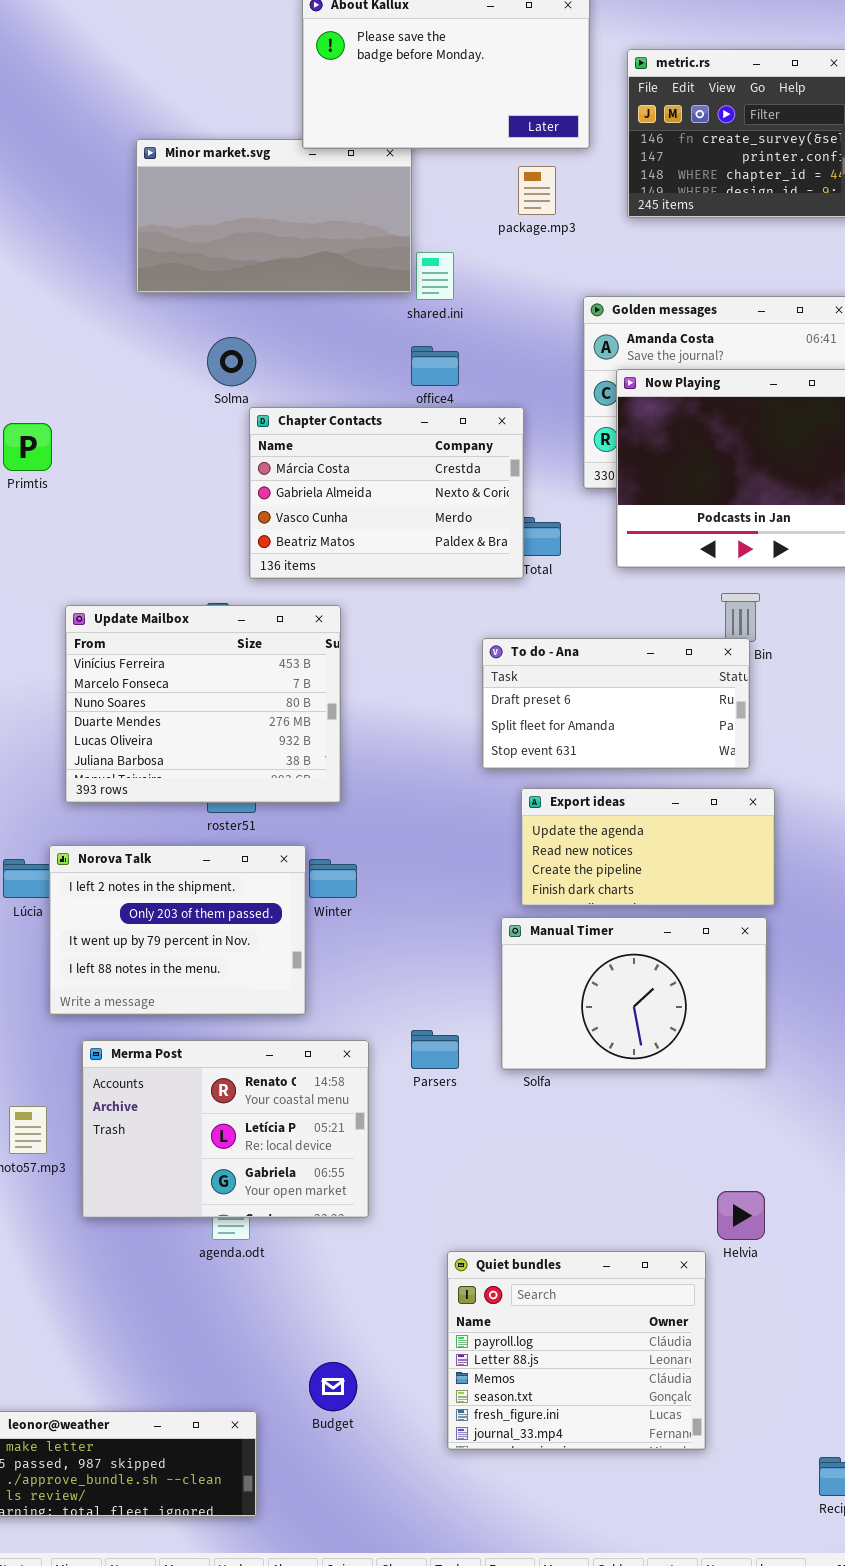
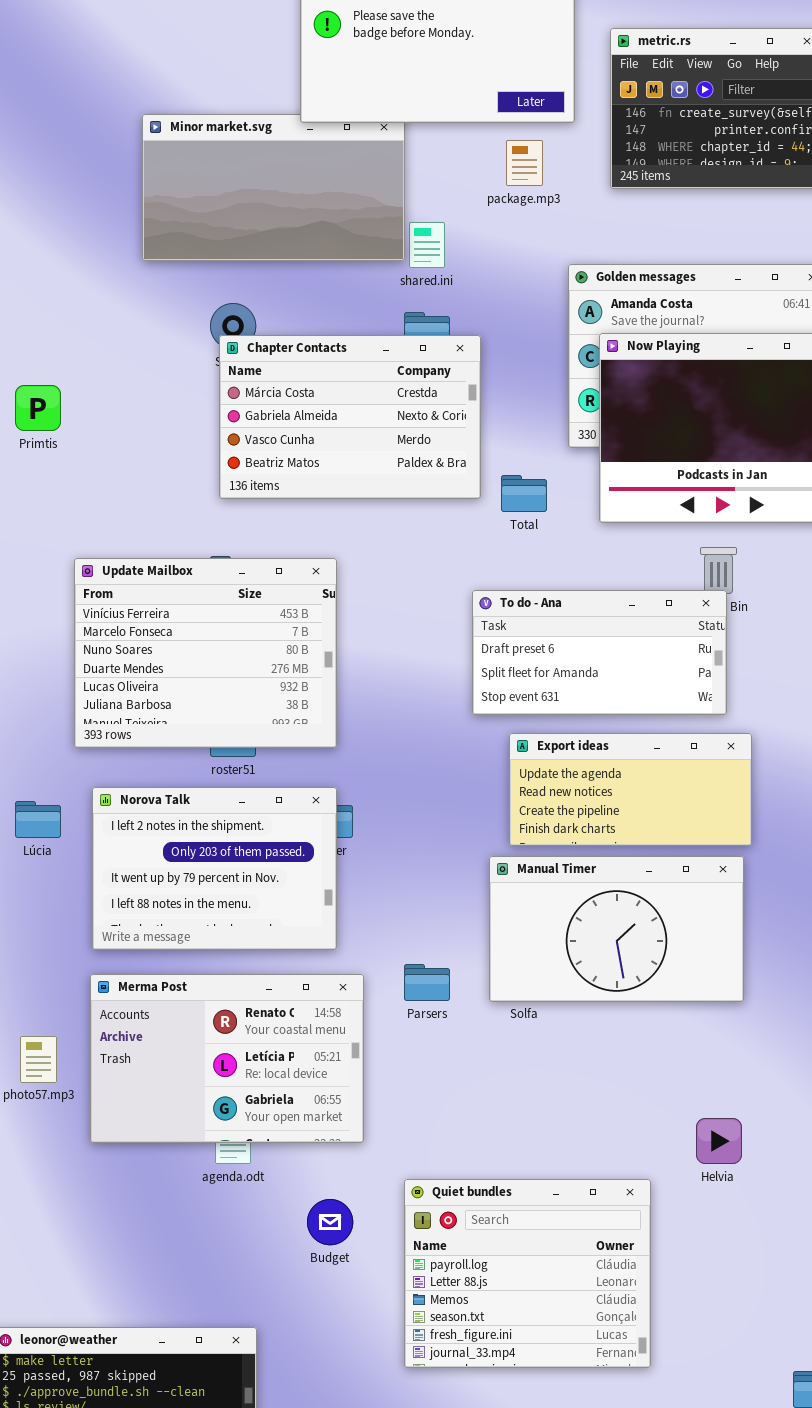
Chapter Contacts: [249,407,524,579] -> [219,335,481,499], moved
Norova Talk: [49,845,306,1015] -> [92,787,337,950], moved
Quiet bundles: [447,1251,706,1450] -> [404,1179,651,1368], moved
Budget: [309,1362,357,1411] -> [307,1199,353,1245], moved

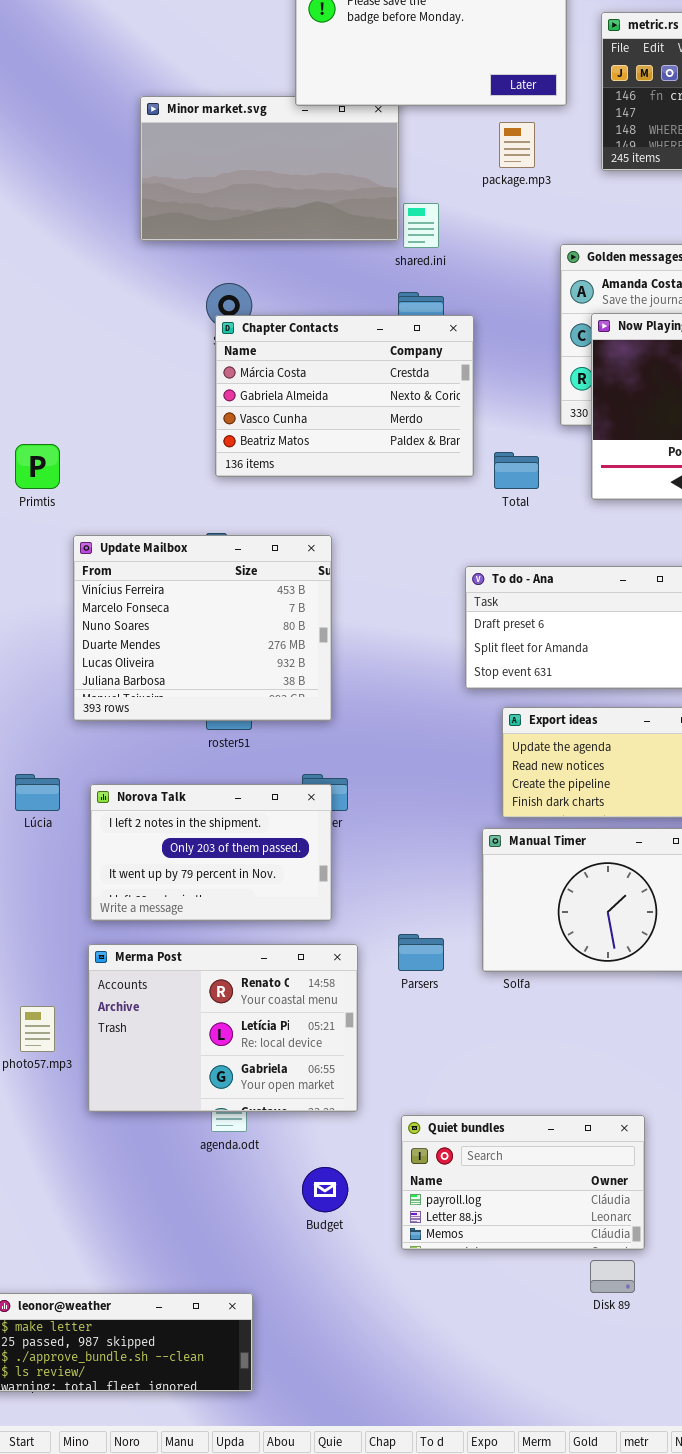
Primtis: [15,385,61,431] -> [15,444,60,489], moved
Norova Talk: [92,787,337,950] -> [90,784,332,921], resized
Quiet bundles: [404,1179,651,1368] -> [401,1115,645,1250], moved, resized

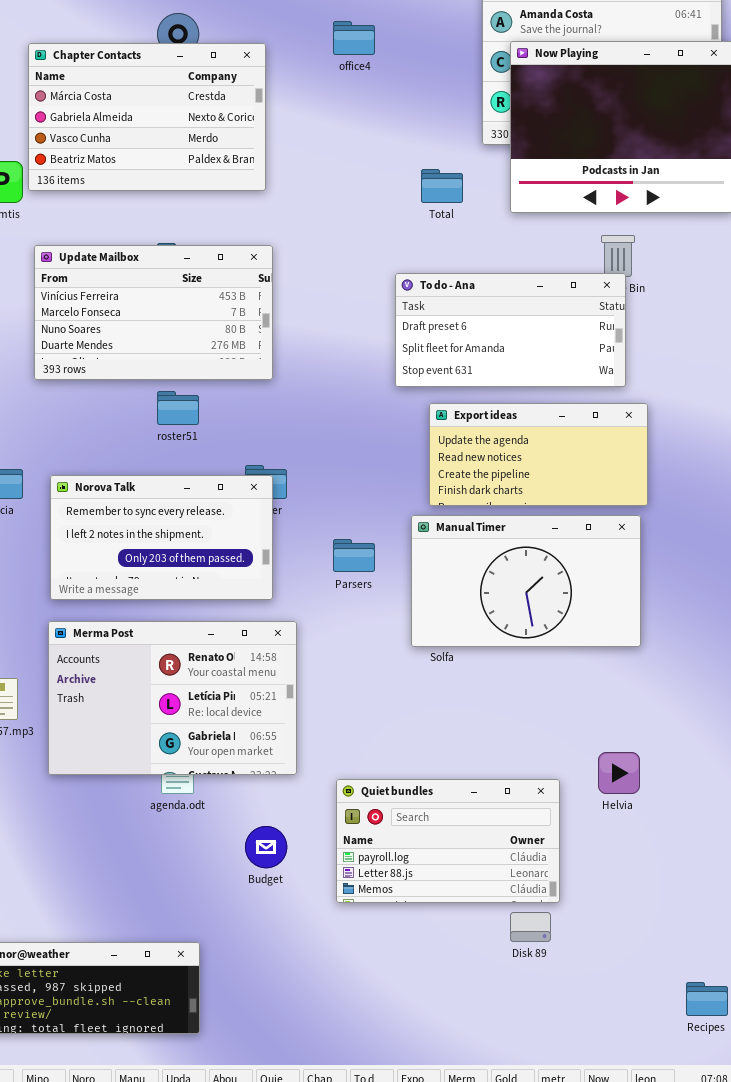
Chapter Contacts: [215,315,474,477] -> [28,43,266,191], moved
Update Mailbox: [73,535,332,721] -> [34,245,273,380], resized
Norova Talk: [90,784,332,921] -> [50,475,273,600], scrolled up 1 row
Parsers: [398,934,444,971] -> [333,539,375,572], moved

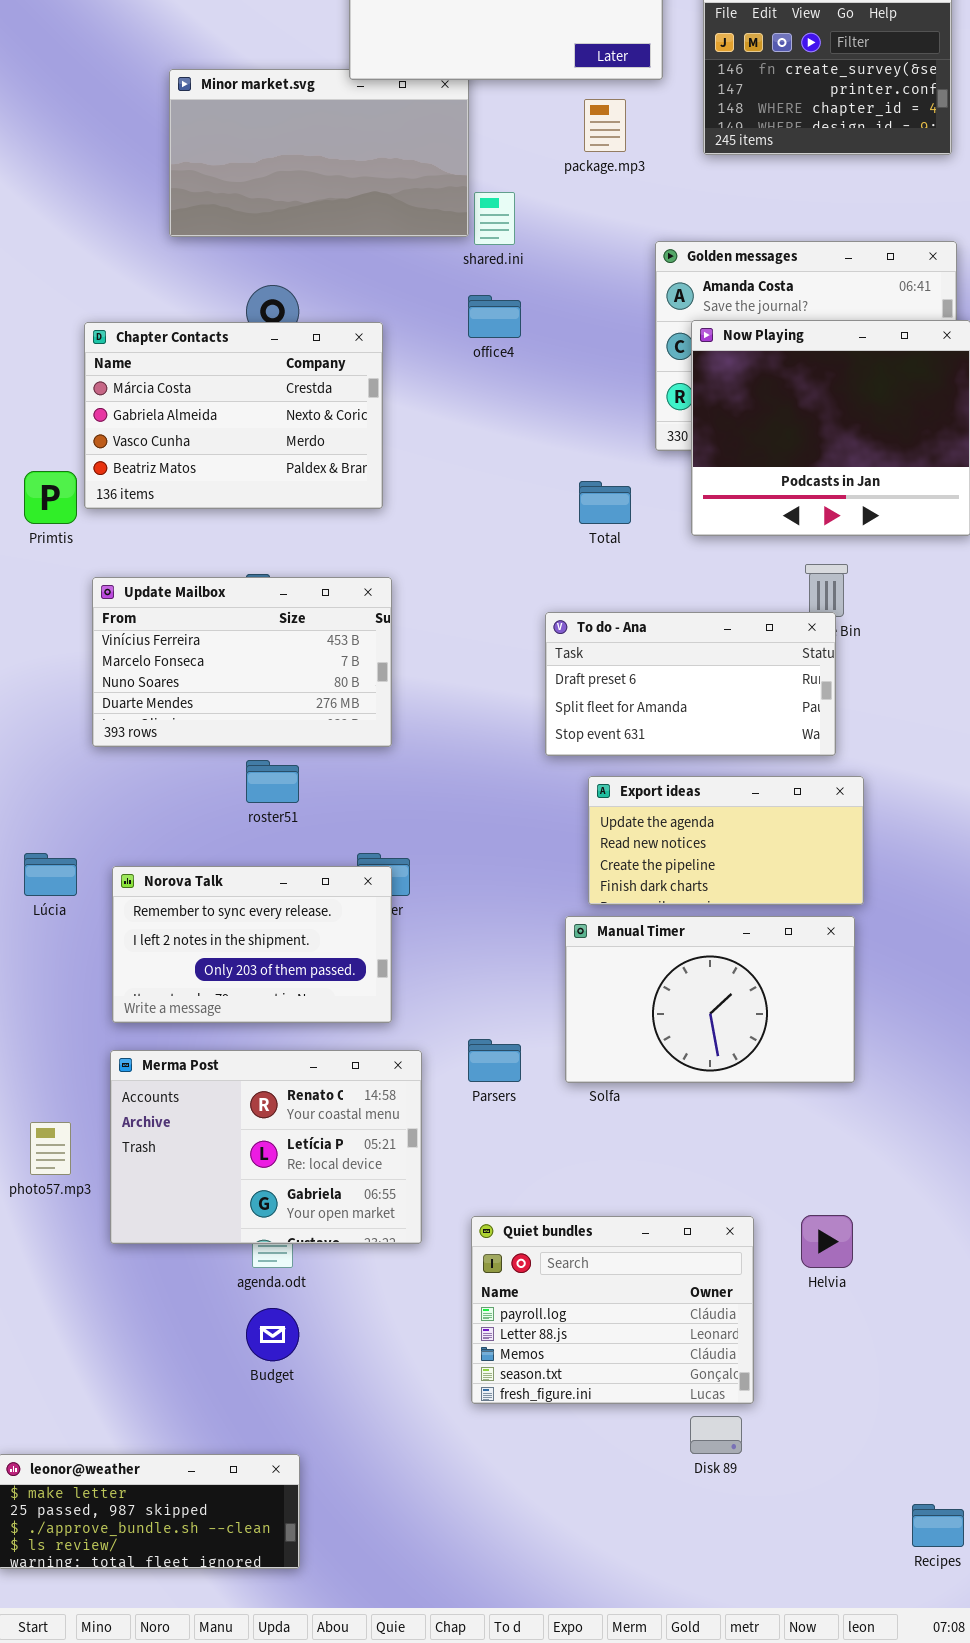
Parsers: [333,539,375,572] -> [468,1039,521,1082], moved
Quiet bundles: [336,779,560,903] -> [471,1216,754,1404], resized
Budget: [245,826,287,868] -> [246,1308,299,1361], moved

